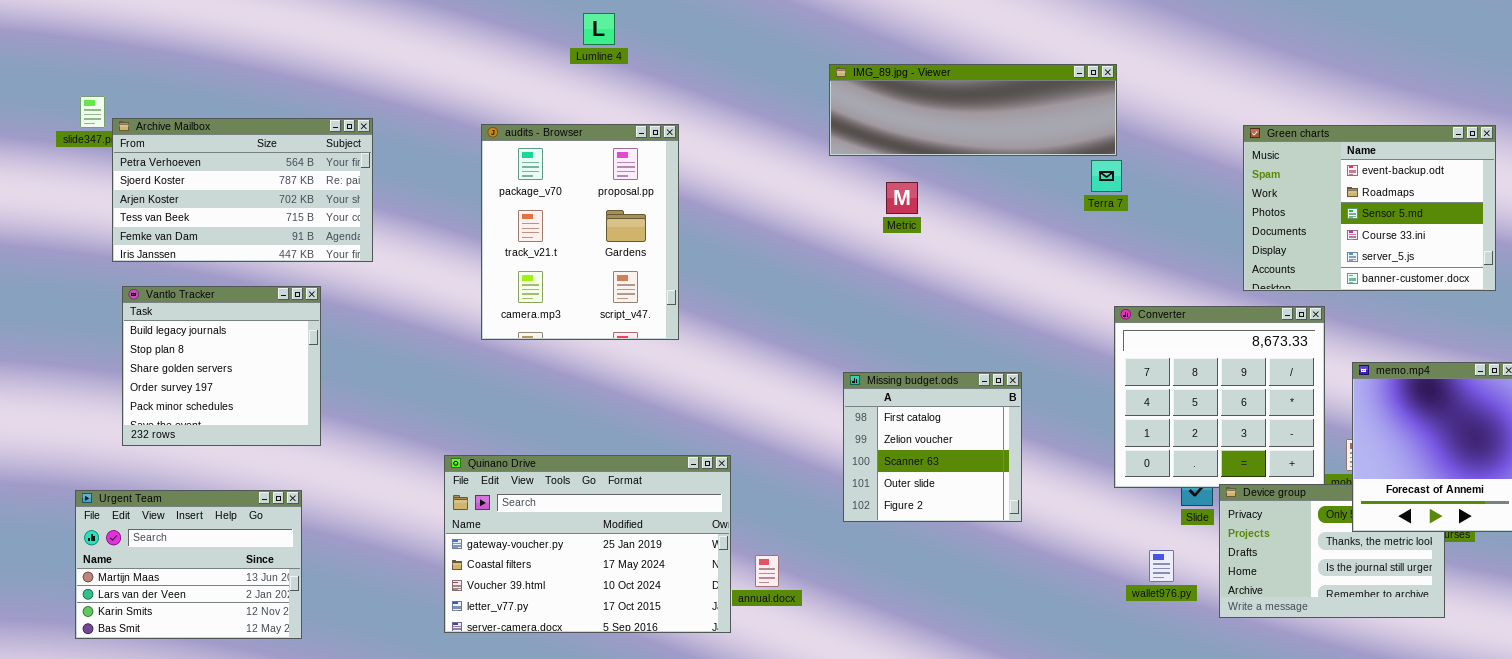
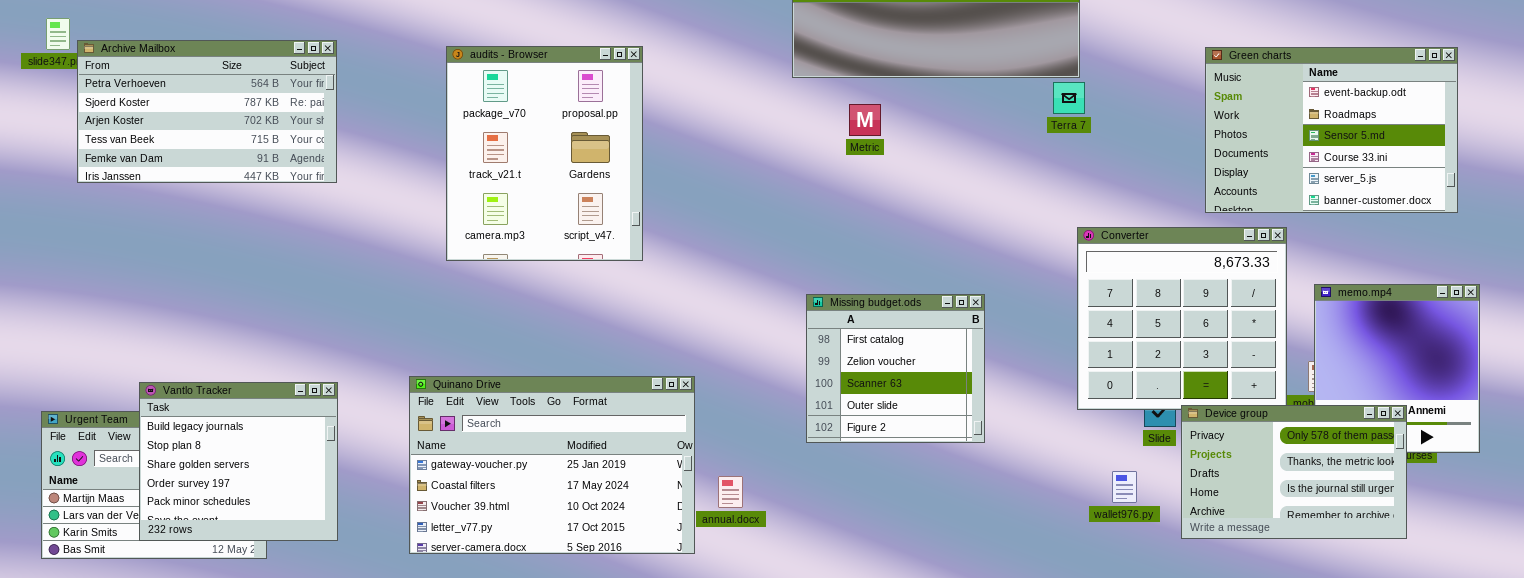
Vantlo Tracker: [122,286,321,446] -> [139,382,338,541], moved
Device group: [1219,484,1445,618] -> [1181,405,1407,539], raised

